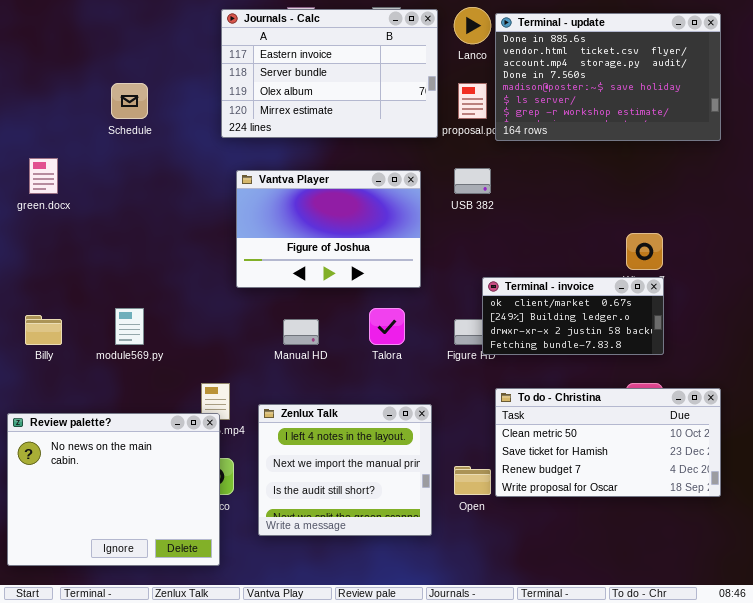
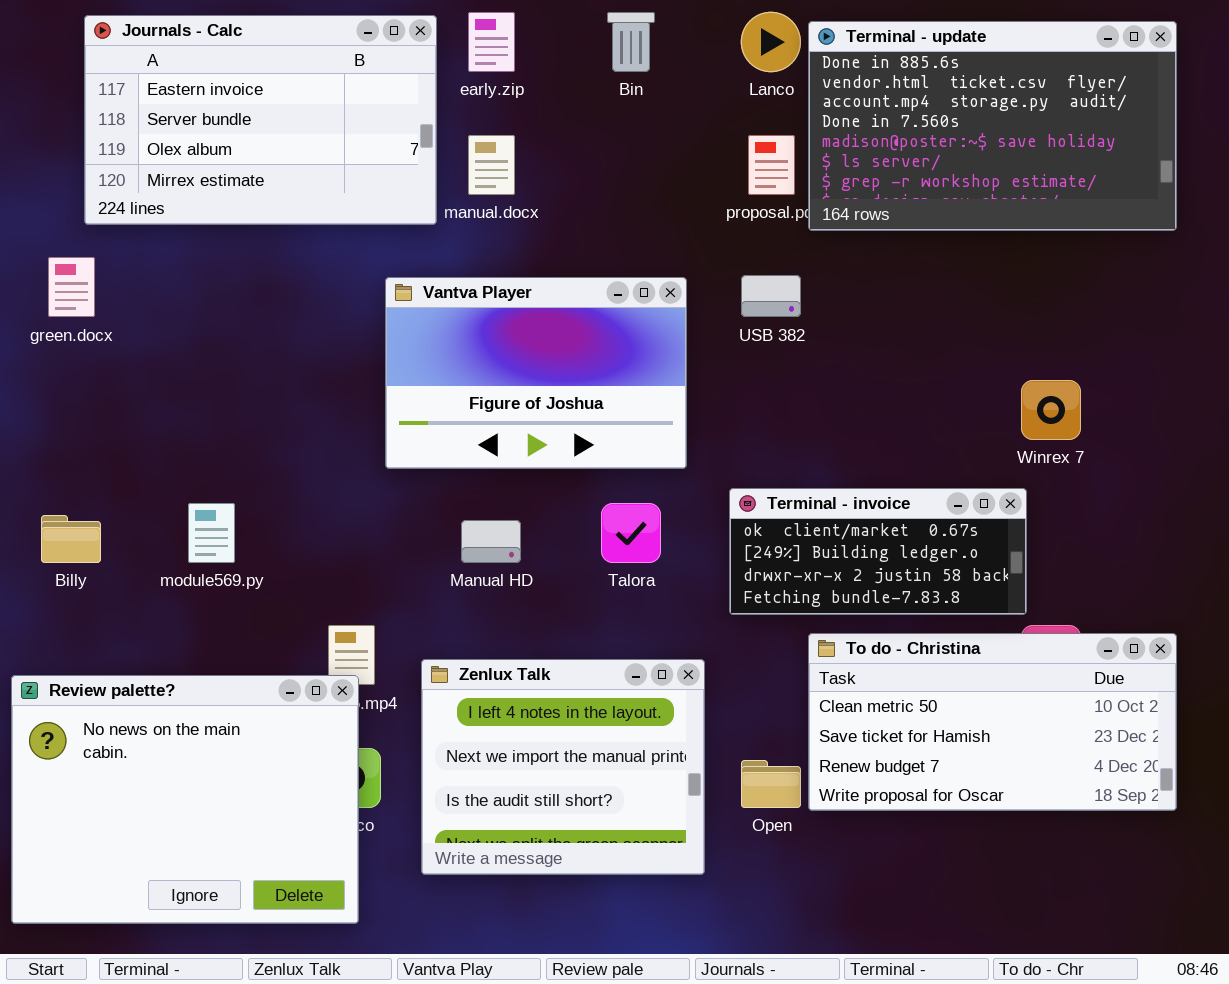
Journals - Calc: [221,9,438,138] -> [84,15,437,225], moved
Terminal - invoice: [482,277,664,355] -> [729,488,1027,615], moved

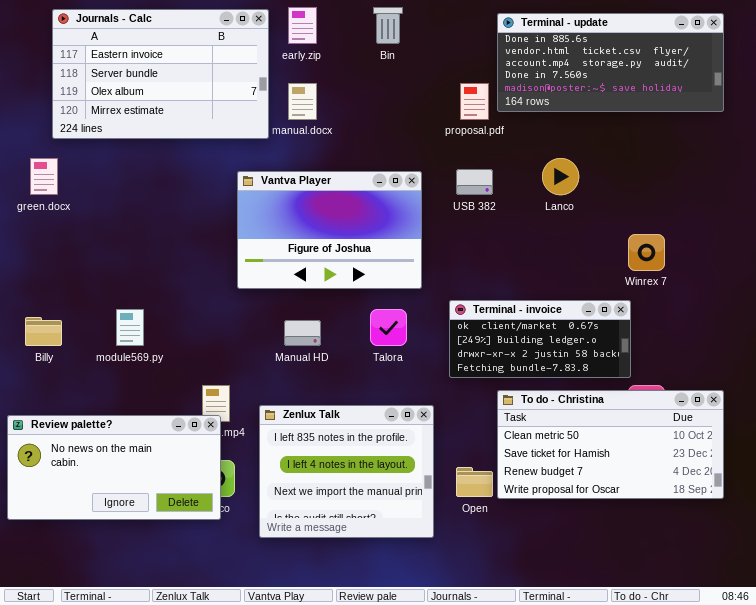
Lanco: [741,12,801,72] -> [542,158,579,195], moved
Terminal - update: [808,21,1177,231] -> [497,13,724,112], resized
Zenlux Talk: [421,659,705,875] -> [259,405,434,538], scrolled up 1 row
Review palette?: [11,675,359,924] -> [7,415,221,520], resized

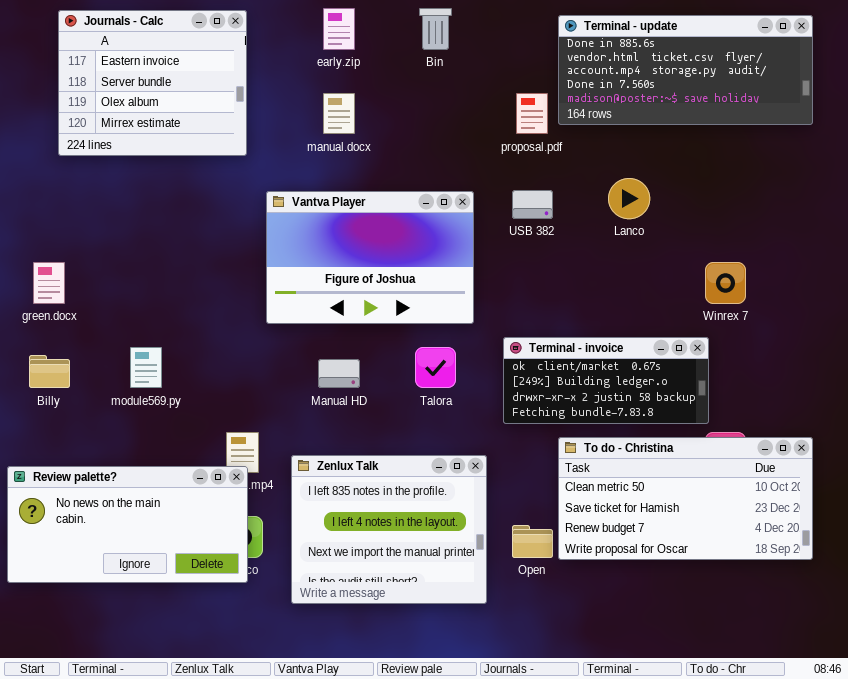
Journals - Calc: [52,9,269,139] -> [58,10,247,156], resized
green.docx: [30,158,58,195] -> [33,262,65,304], moved

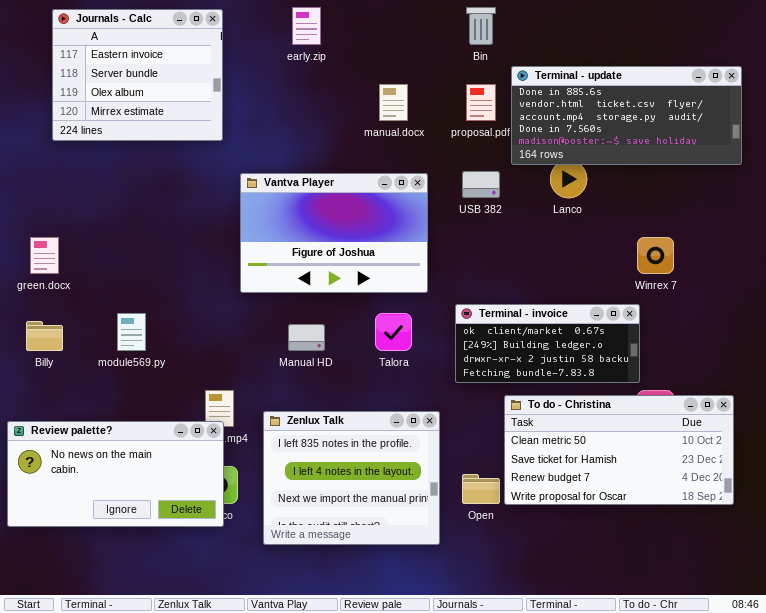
Bin: [419,8,452,50] -> [466,7,496,45], moved
Terminal - update: [558,15,813,125] -> [511,66,742,165], moved
manual.docx: [323,93,355,134] -> [379,84,408,121], moved

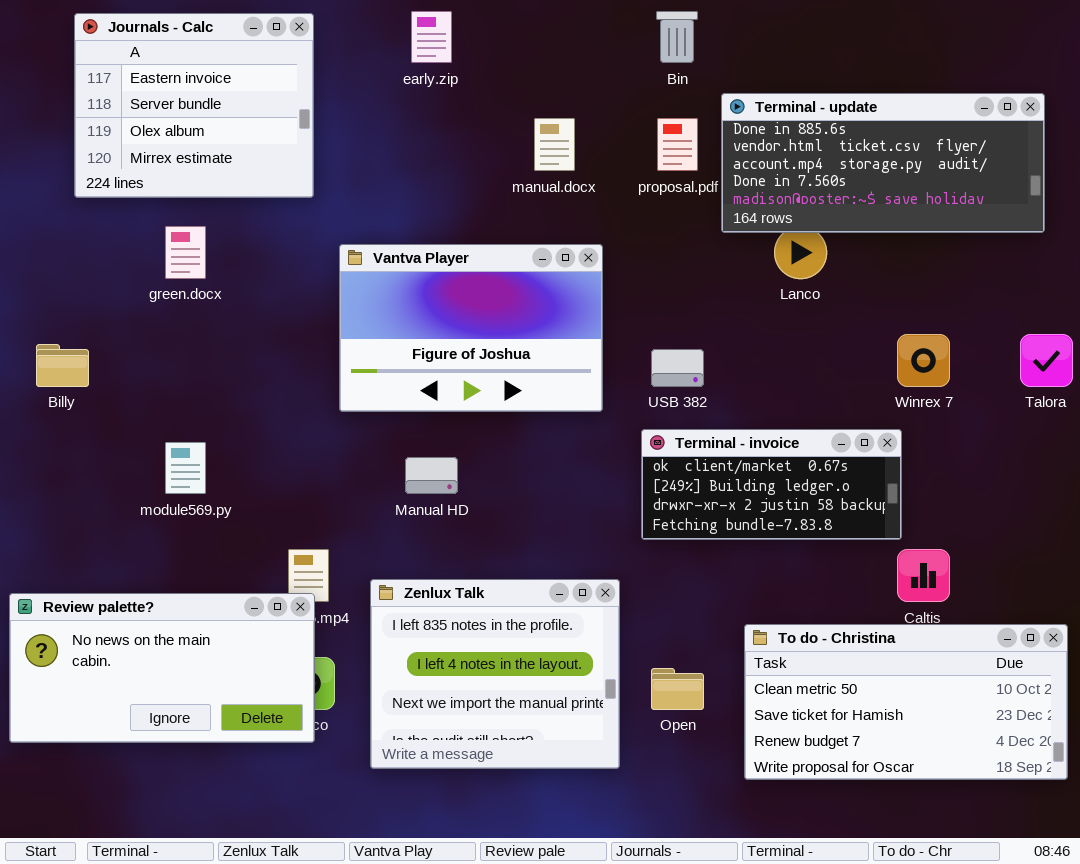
USB 382: [462,171,500,198] -> [651,349,704,387], moved
green.docx: [30,237,59,274] -> [165,226,206,279], moved
Talora: [375,313,412,351] -> [1020,334,1073,387], moved
Billy: [26,321,63,351] -> [36,344,89,387], moved
To do - Christina: [504,395,734,505] -> [744,624,1068,780], moved

